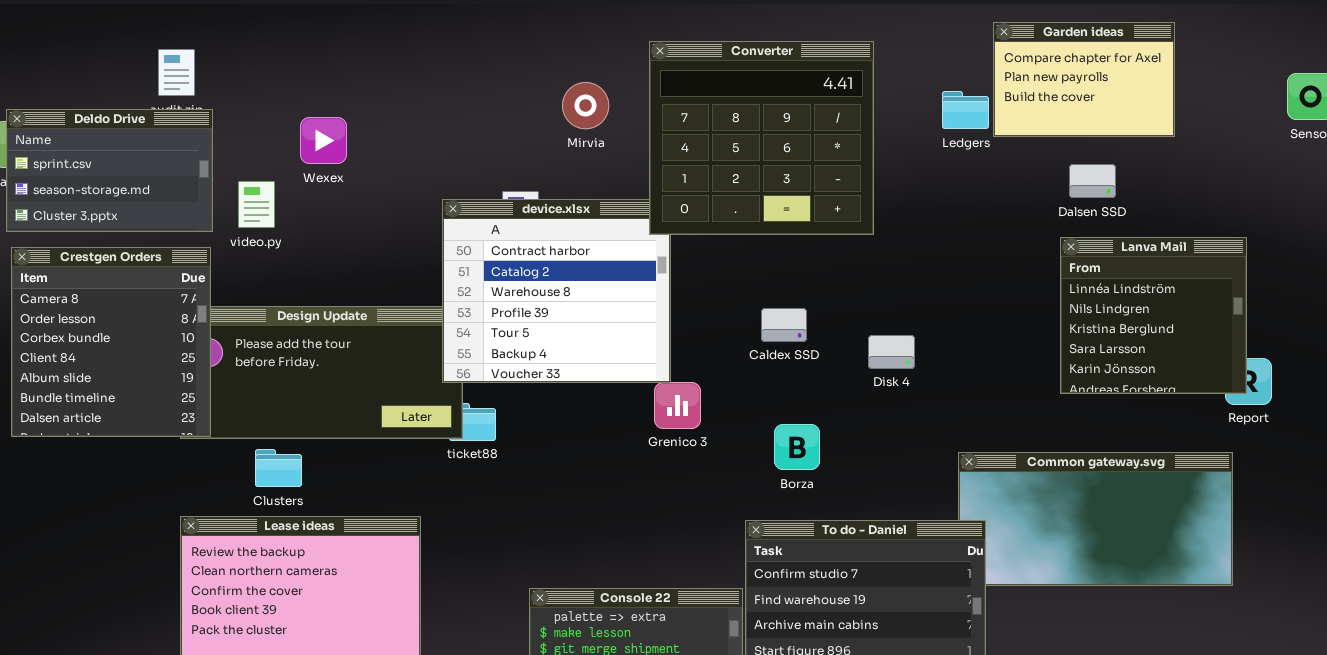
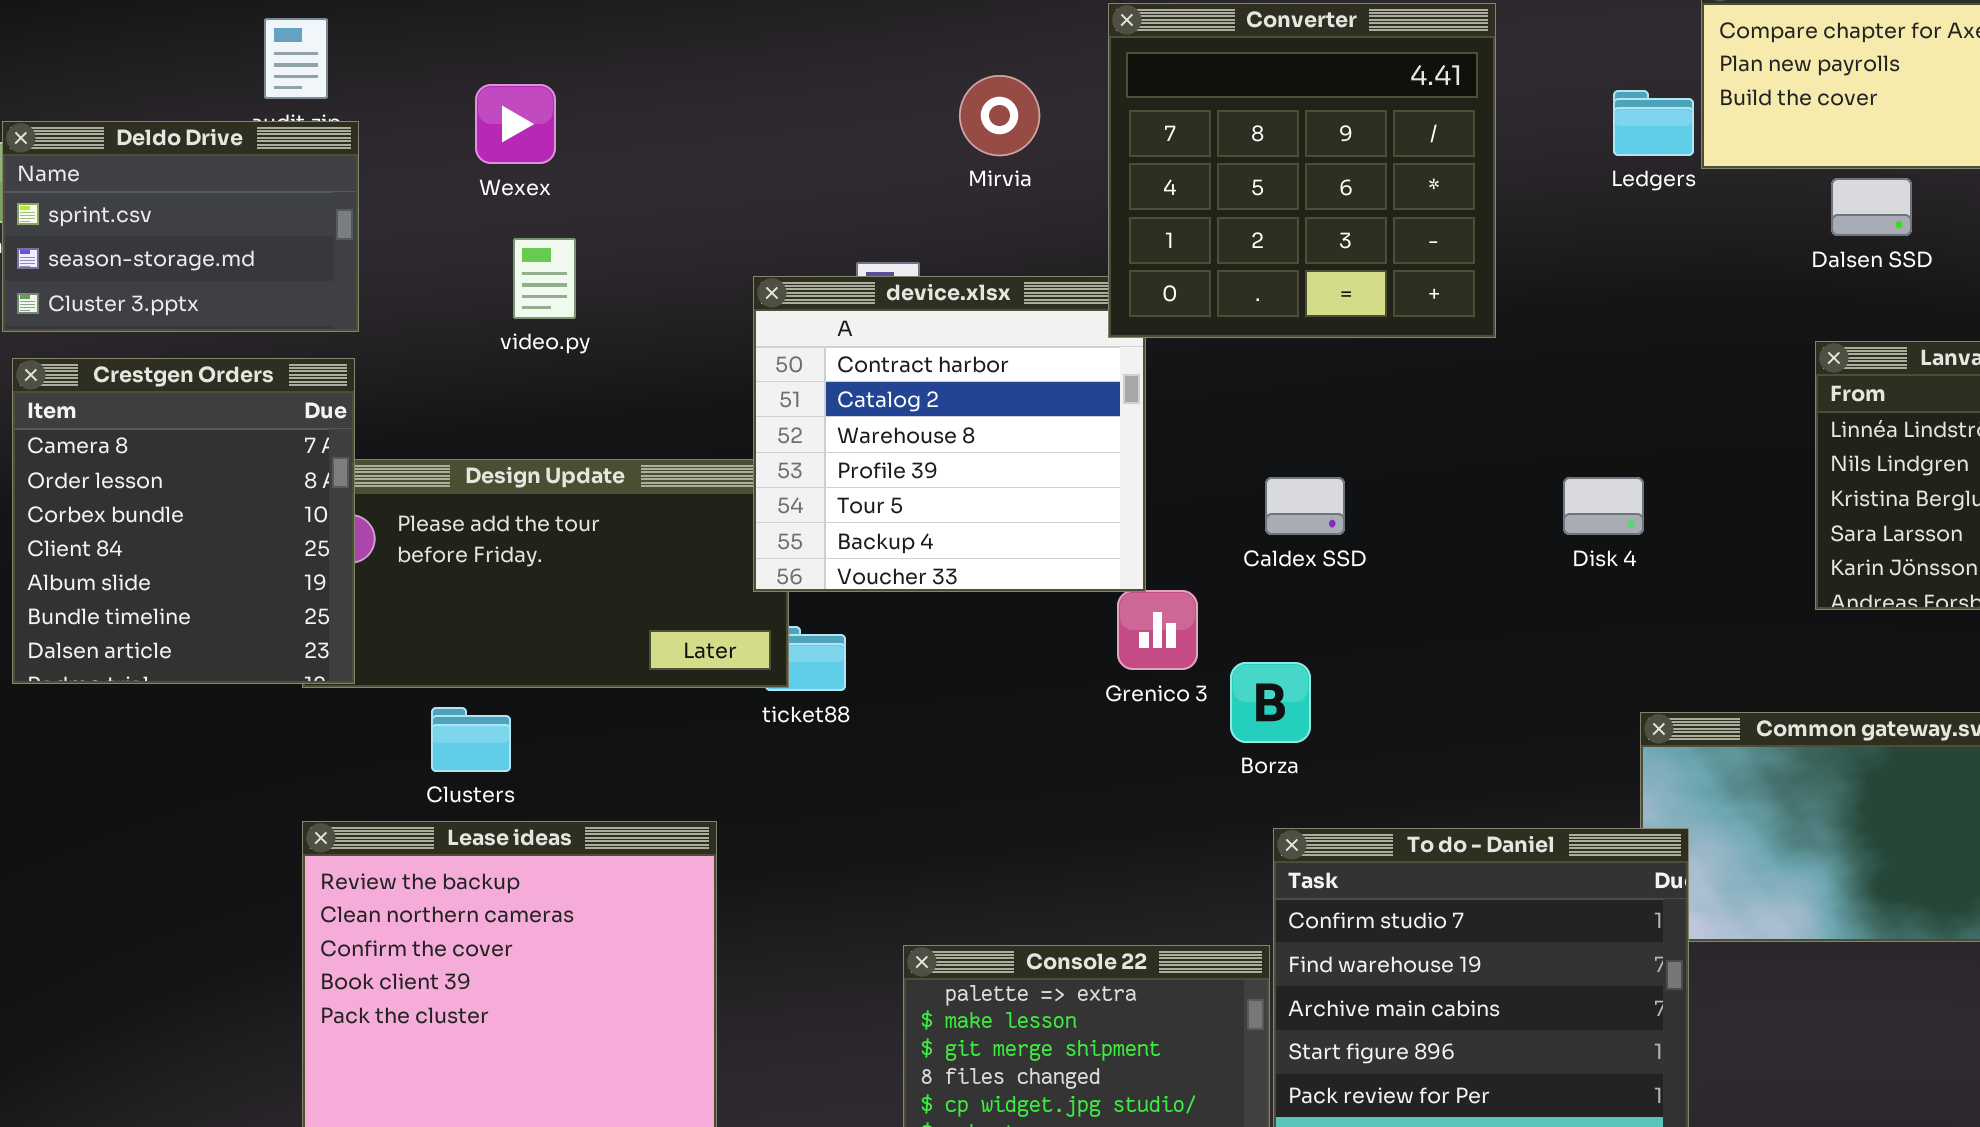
Wexex: [300,117,347,164] -> [475,84,556,164], moved
Dalsen SSD: [1069,164,1116,198] -> [1831,178,1912,236], moved
video.py: [238,181,275,228] -> [513,238,576,319], moved
Caldex SSD: [761,308,807,342] -> [1265,477,1345,535], moved
Disk 4: [868,335,915,369] -> [1563,477,1644,535], moved
Borza: [774,424,820,470] -> [1230,662,1311,743], moved

